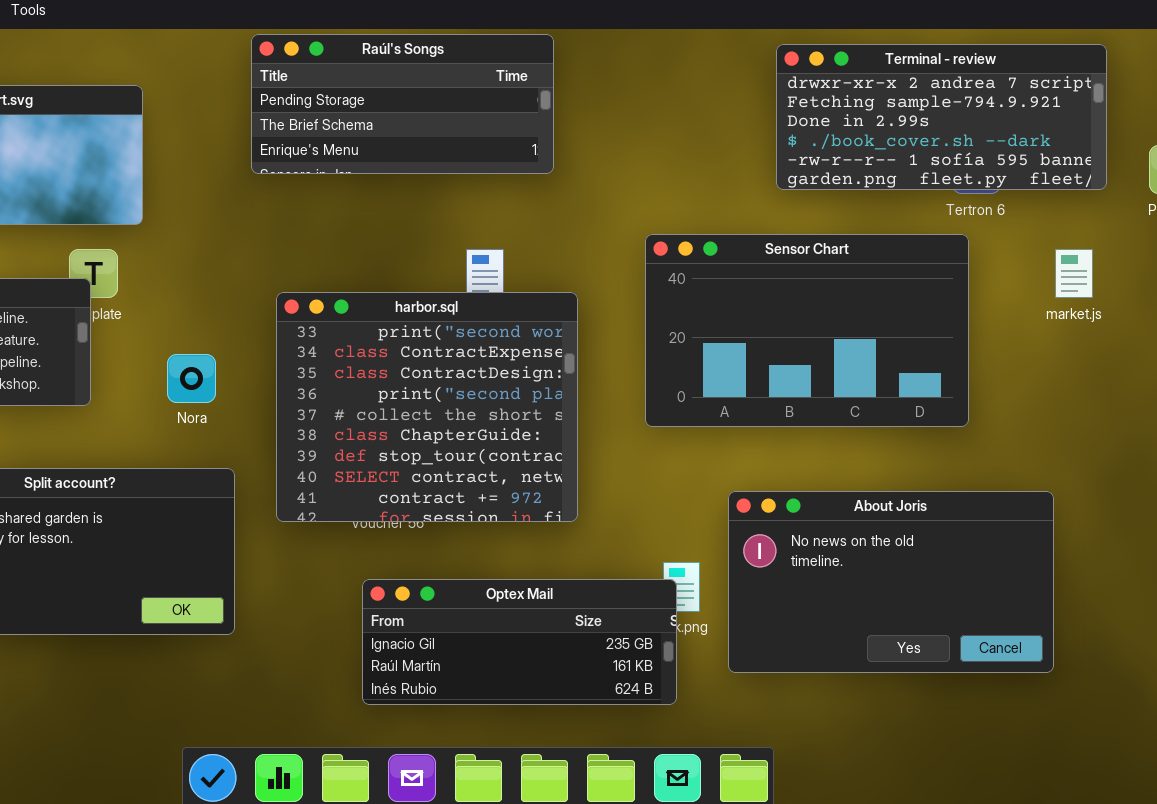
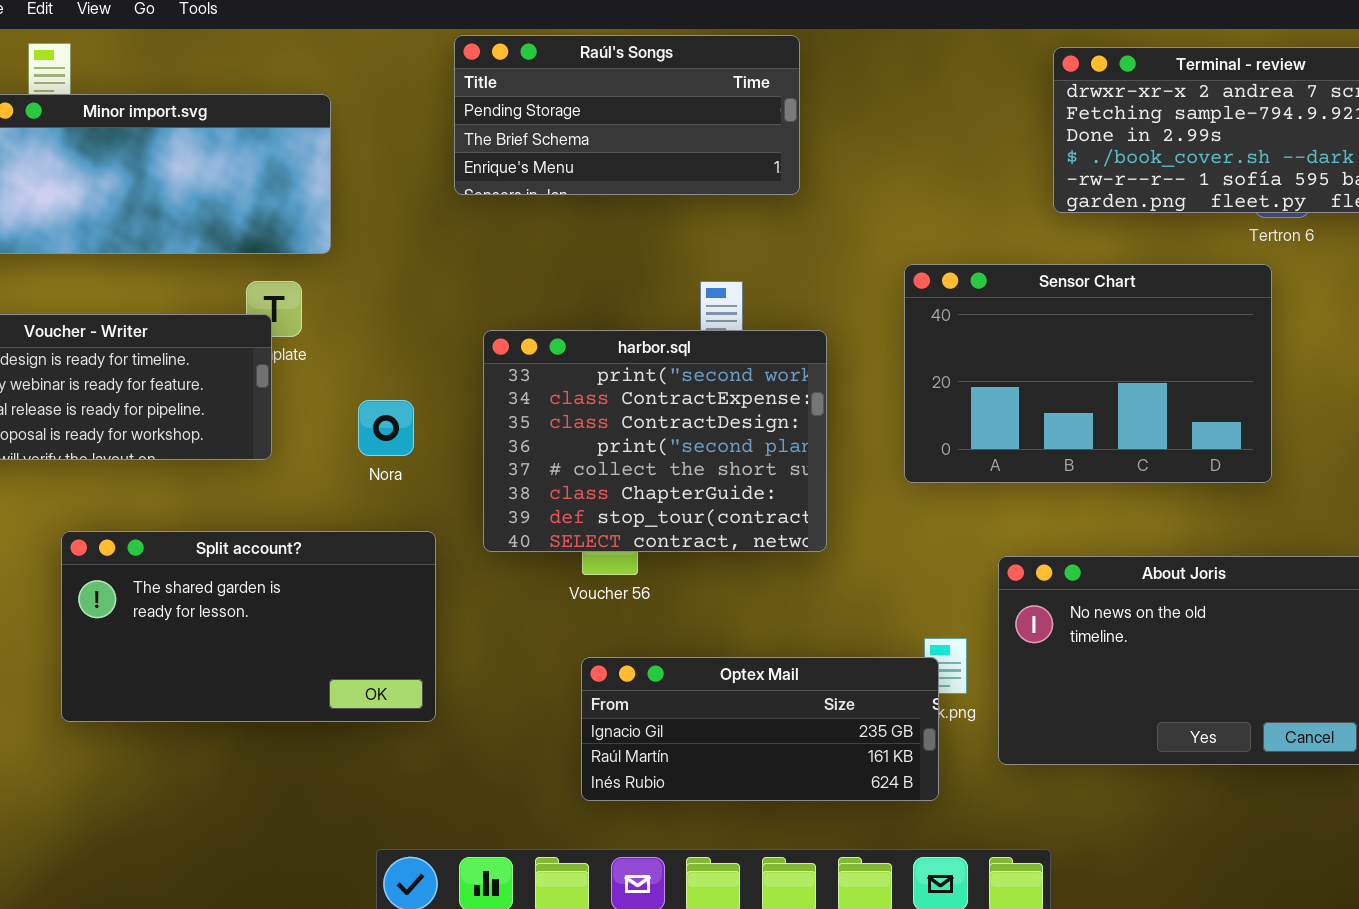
harbor.sql: [276,292,578,522] -> [483,330,827,552], resized

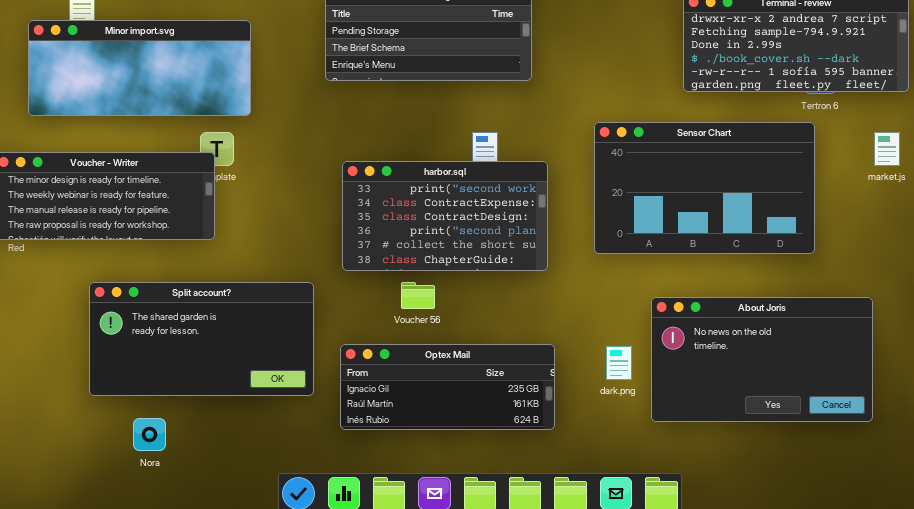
harbor.sql: [483,330,827,552] -> [342,161,548,271], resized
Nora: [358,400,414,456] -> [133,418,166,451], moved
Optex Mail: [581,657,939,801] -> [340,344,555,430], moved

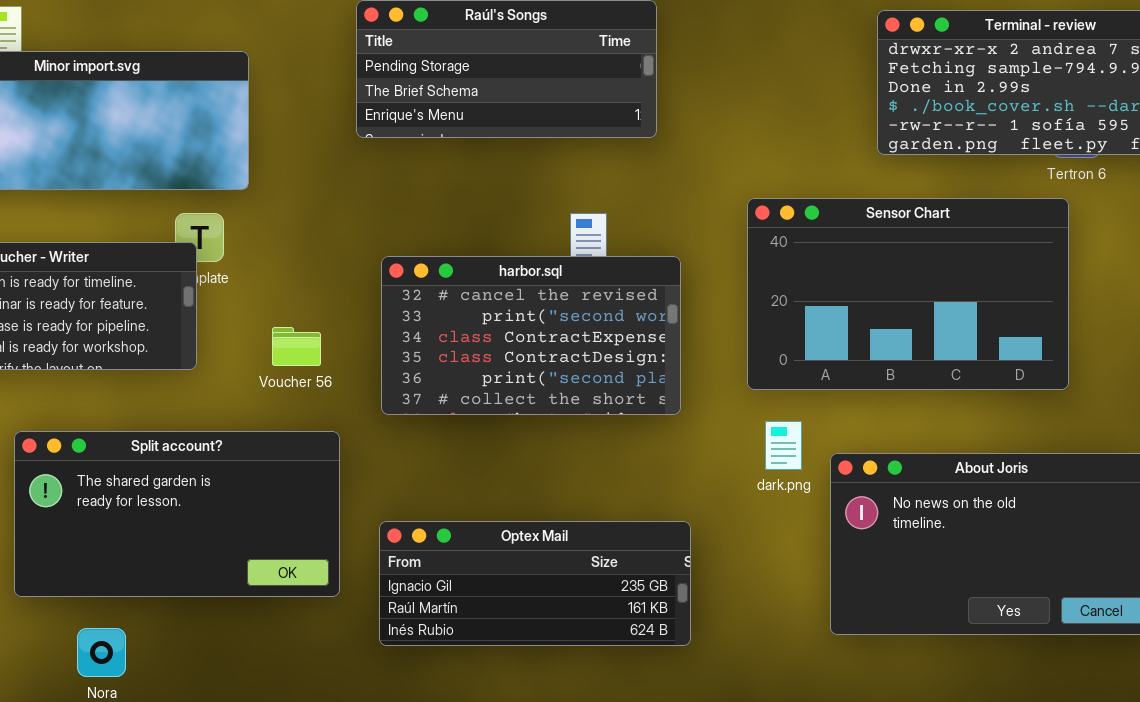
harbor.sql: [342,161,548,271] -> [381,256,681,415], scrolled up 1 row
Voucher 56: [401,282,435,309] -> [272,327,321,366], moved
dark.png: [606,346,632,380] -> [765,421,802,470], moved

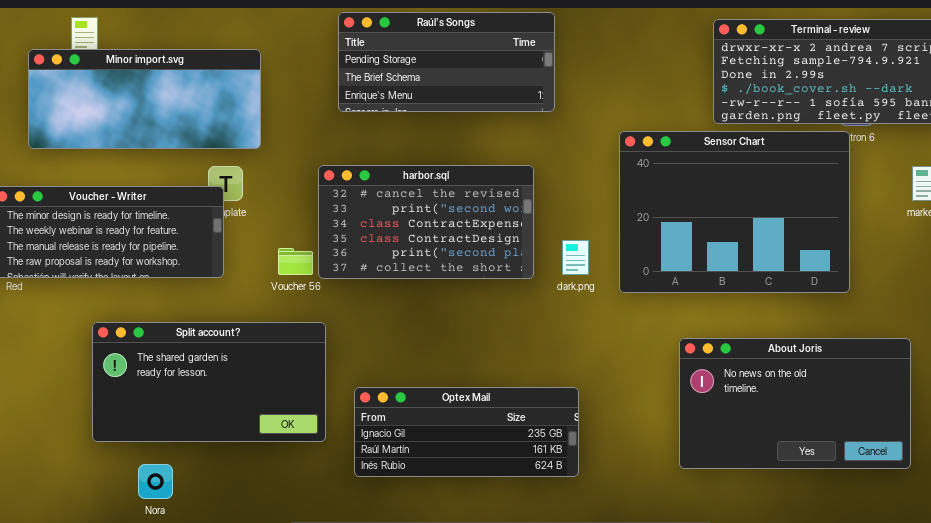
Sensor Chart: [747,198,1069,390] -> [619,131,850,293], resized
harbor.sql: [381,256,681,415] -> [318,165,534,279], moved
dark.png: [765,421,802,470] -> [562,240,589,275], moved

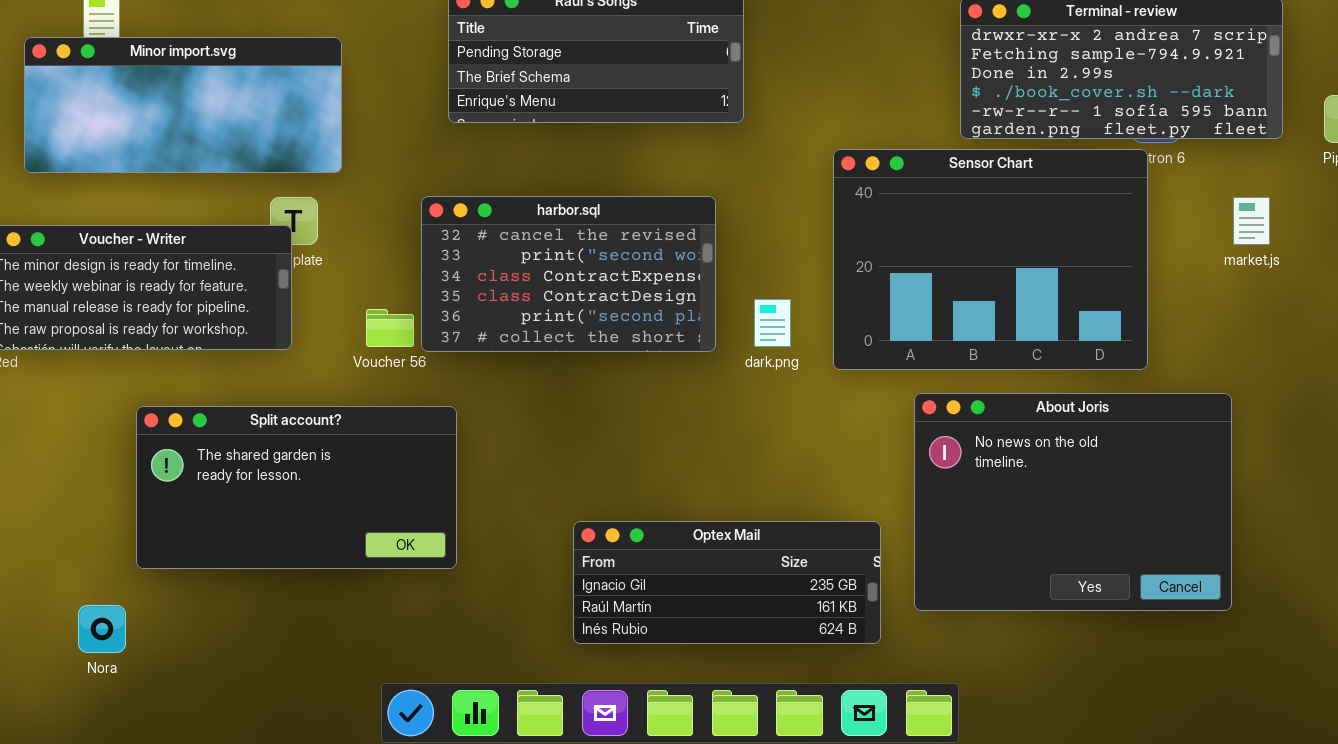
Split account?: [92,322,326,442] -> [136,406,457,569], moved
About Joris: [679,338,911,469] -> [914,393,1232,611], resized
Optex Mail: [354,387,579,477] -> [573,521,881,644], moved
Nora: [138,464,173,499] -> [78,605,126,653], moved

